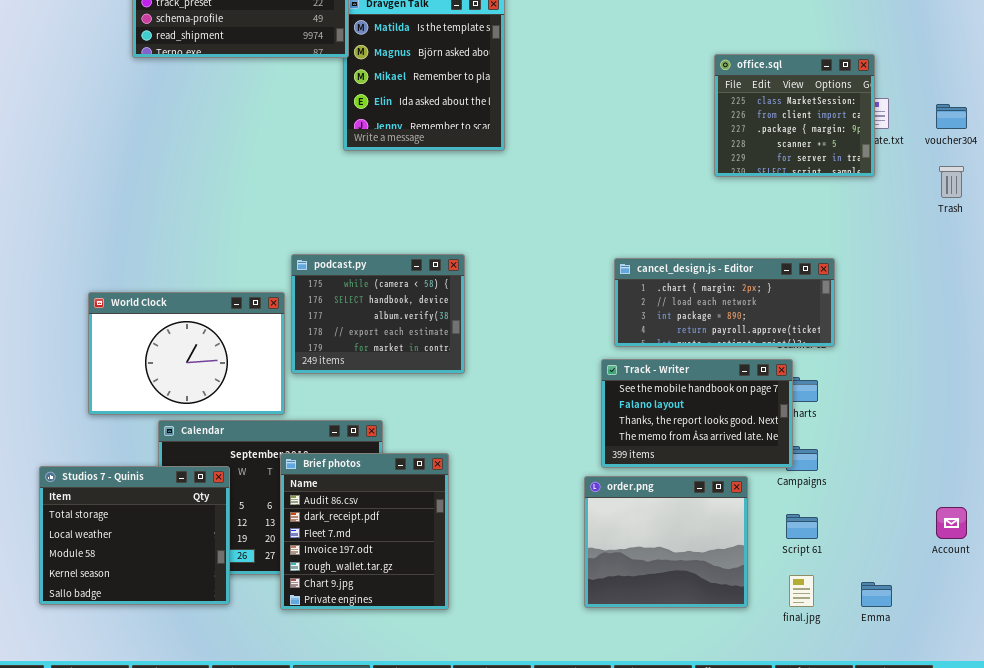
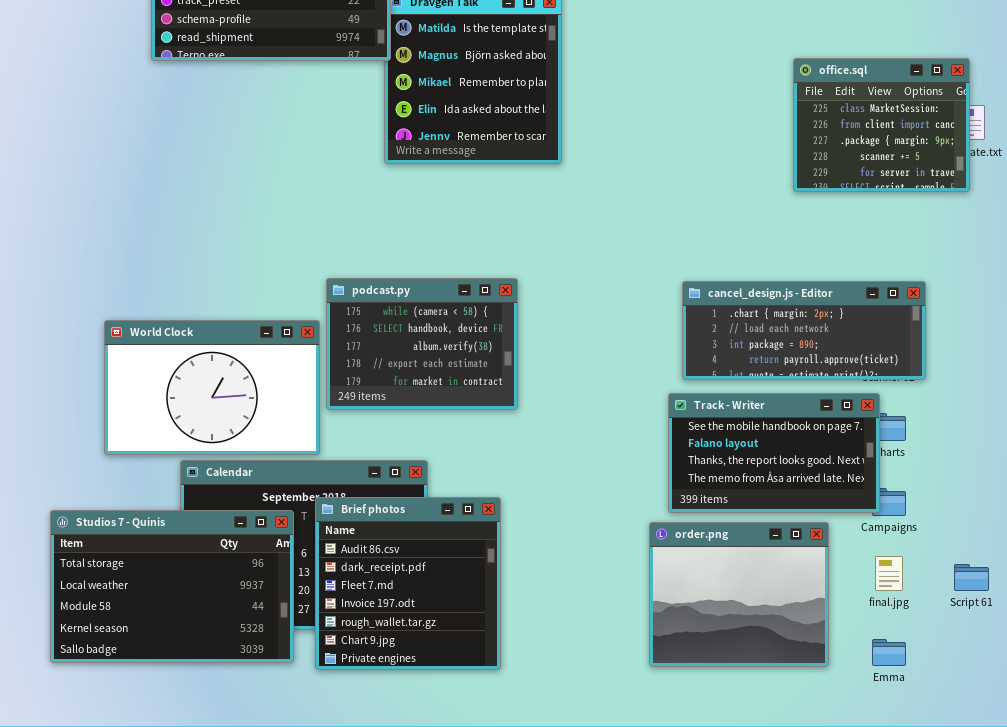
Studios 7 - Quinis: [39,466,230,605] -> [50,510,294,663], resized
Script 61: [786,514,818,539] -> [954,564,989,591], moved
final.jpg: [789,575,814,607] -> [875,556,903,591], moved
Emma: [861,582,892,607] -> [872,639,906,666], moved

